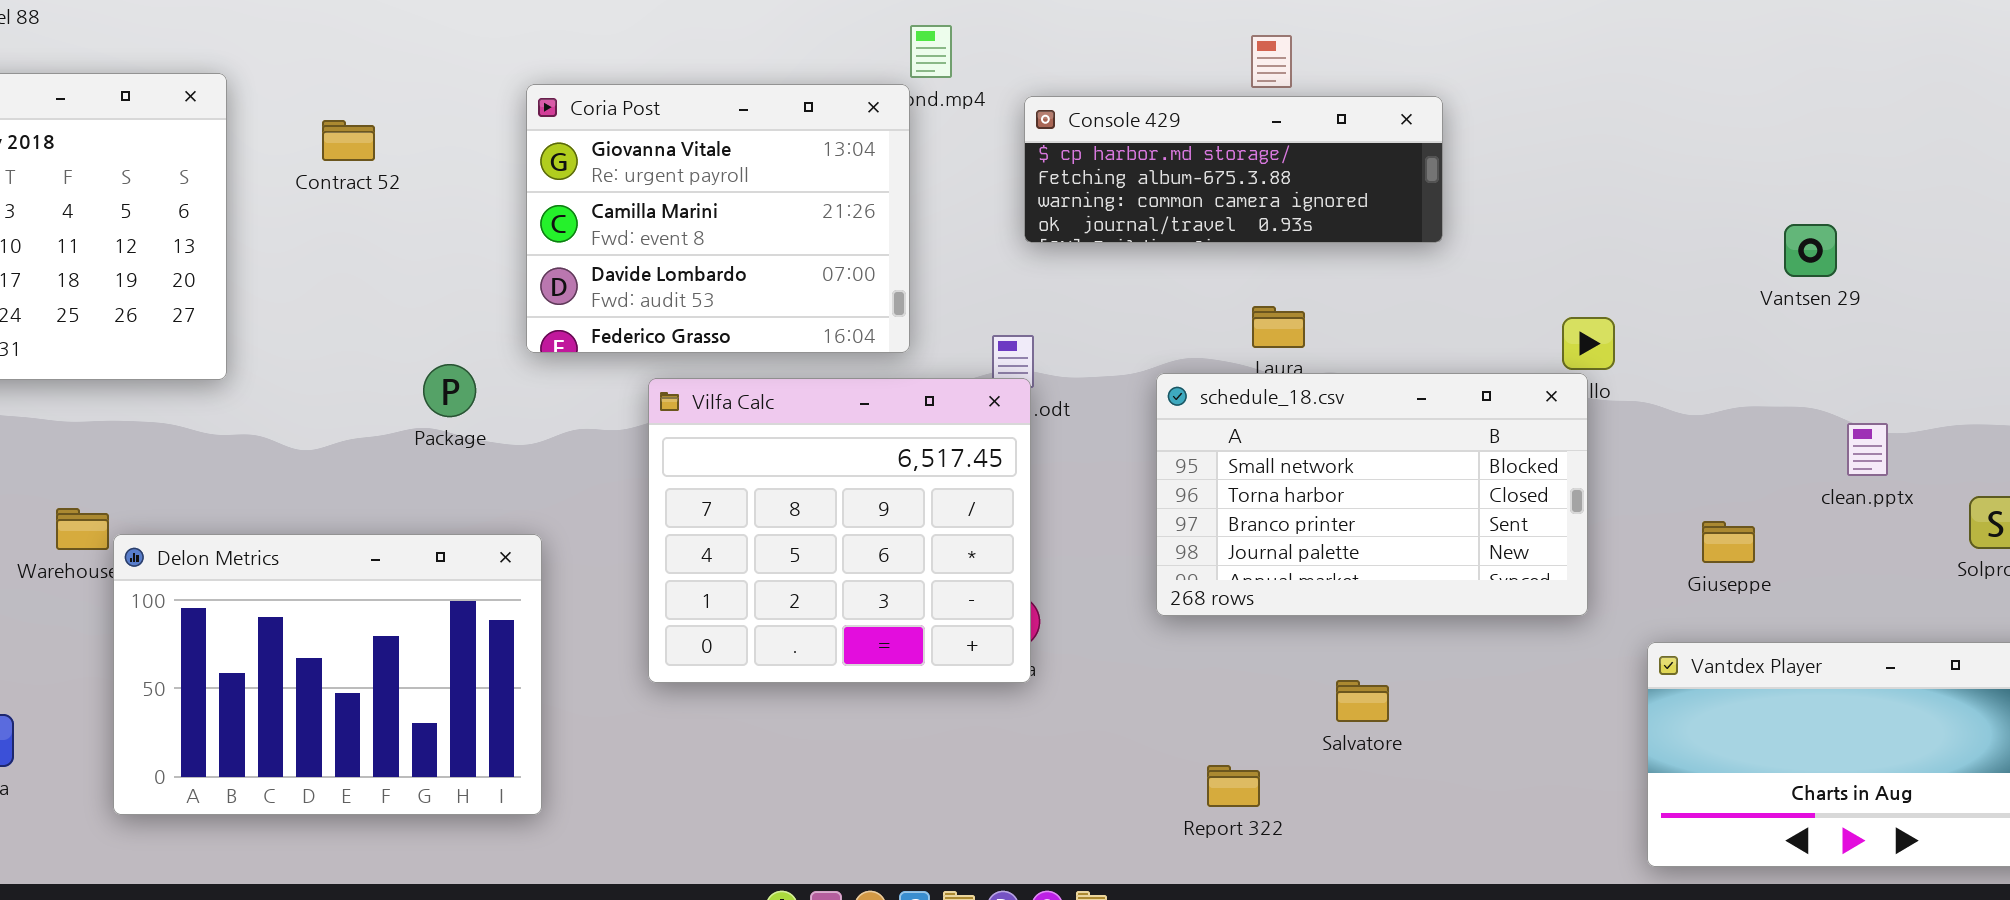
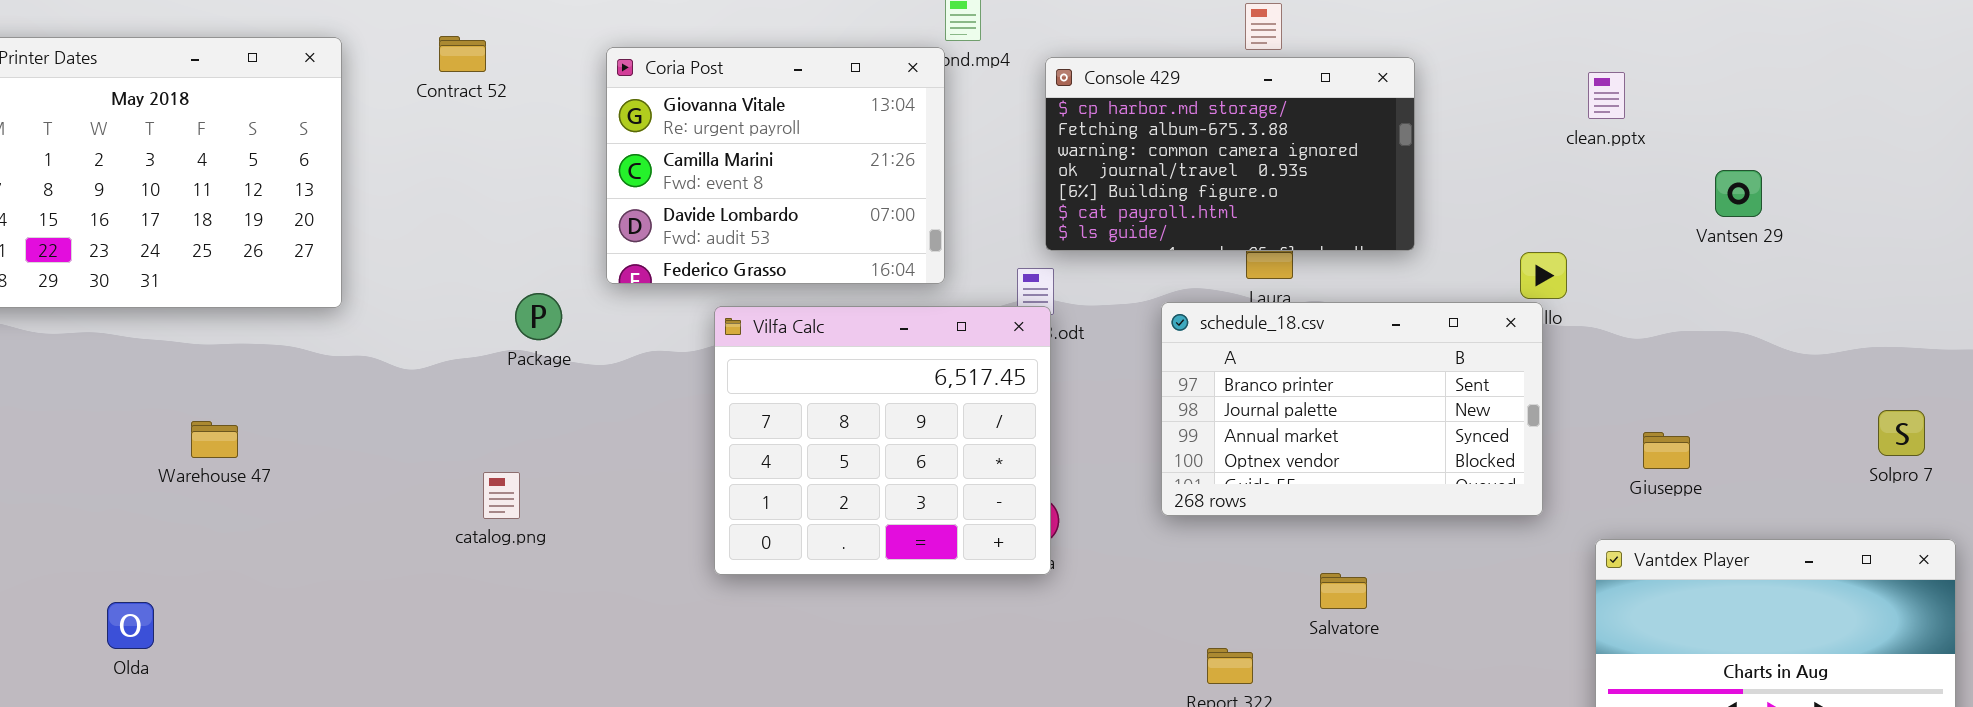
Console 429: [1024,96,1443,243] -> [1045,57,1415,251], resized
Contract 52: [322,120,375,161] -> [439,36,486,72], moved
schedule_18.csv: [1156,373,1588,616] -> [1161,302,1543,516], scrolled down 2 rows
clean.pptx: [1847,423,1888,476] -> [1588,72,1625,119], moved
Delon Metrics: [113,534,542,815] -> none, closed

